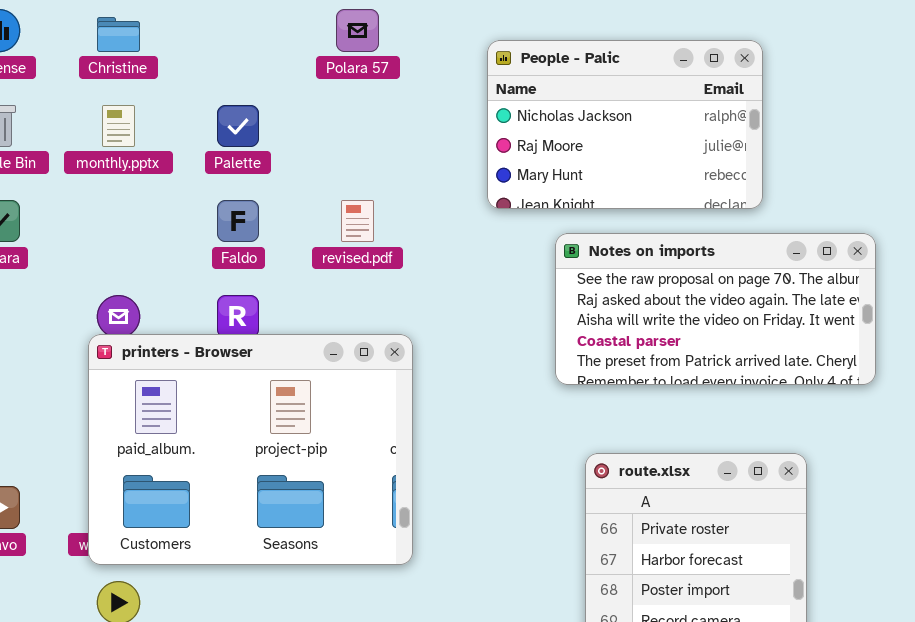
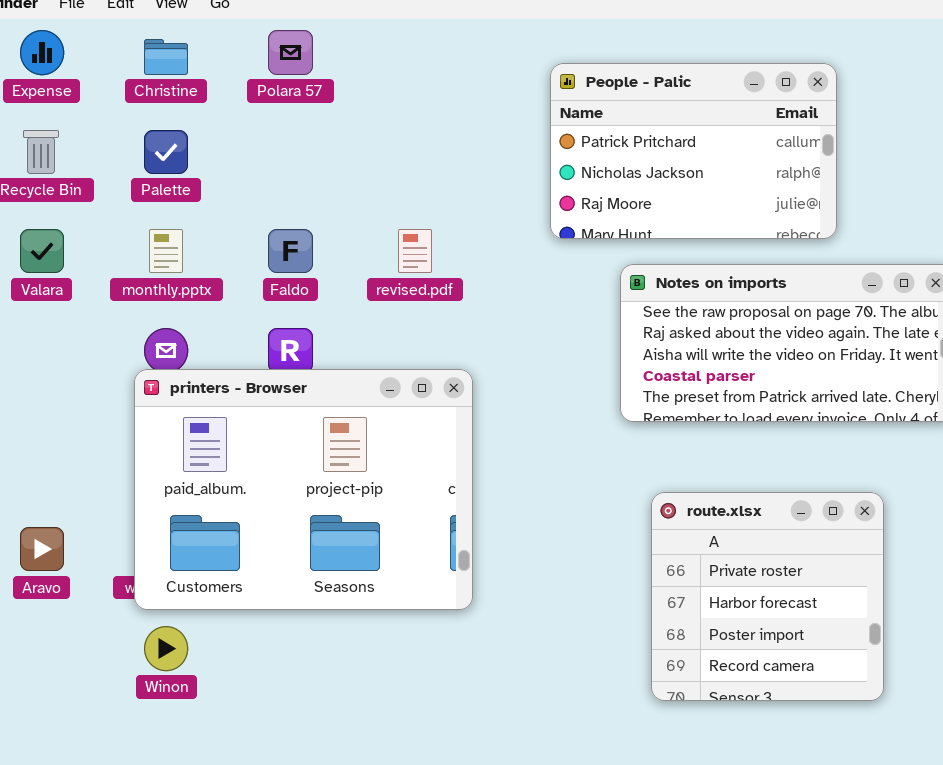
Polara 57: [336,9,379,52] -> [268,30,313,75], moved
People - Palic: [487,40,763,209] -> [550,63,837,239], scrolled up 1 row
monthly.pptx: [102,105,135,147] -> [149,229,183,273], moved
Palette: [217,105,259,147] -> [144,130,188,174], moved

